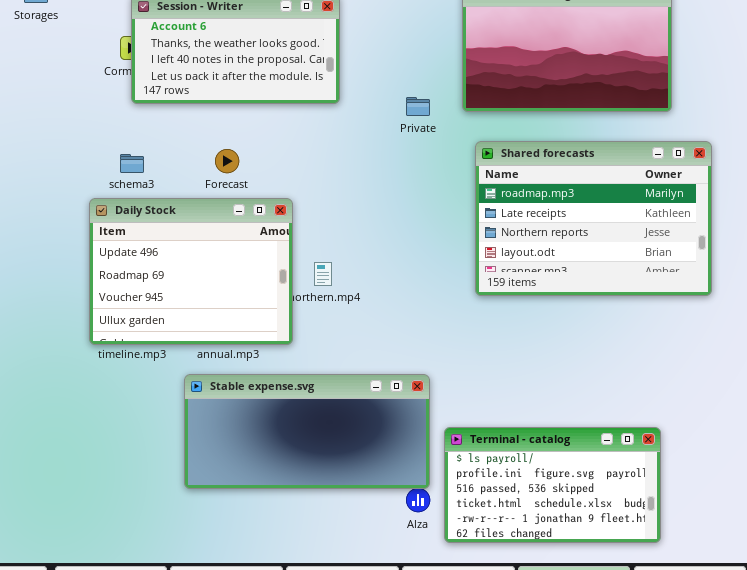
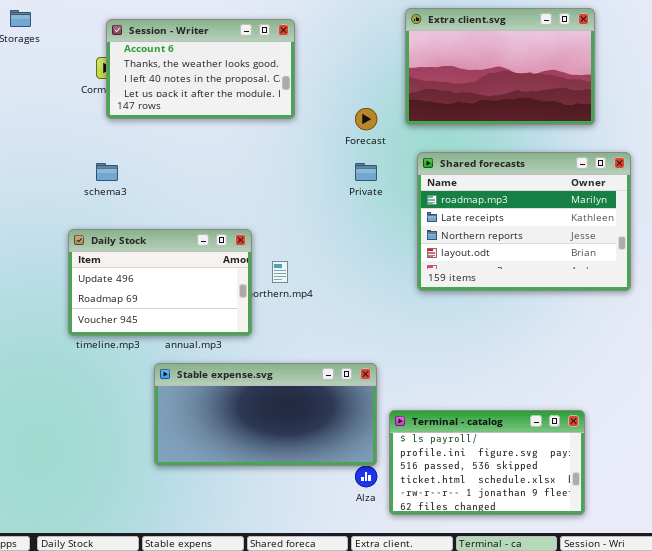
Private: [406,97,430,116] -> [355,163,377,181], moved
Forecast: [215,149,239,173] -> [355,108,377,130], moved
Daily Stock: [89,198,293,345] -> [68,229,252,336], resized

